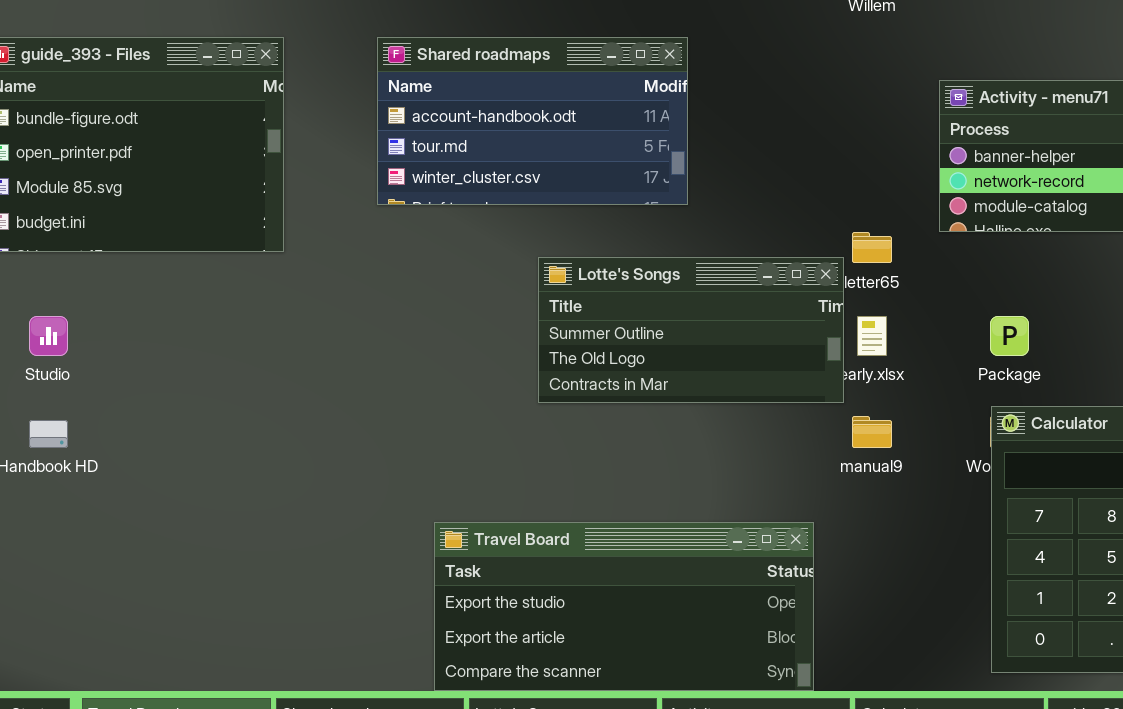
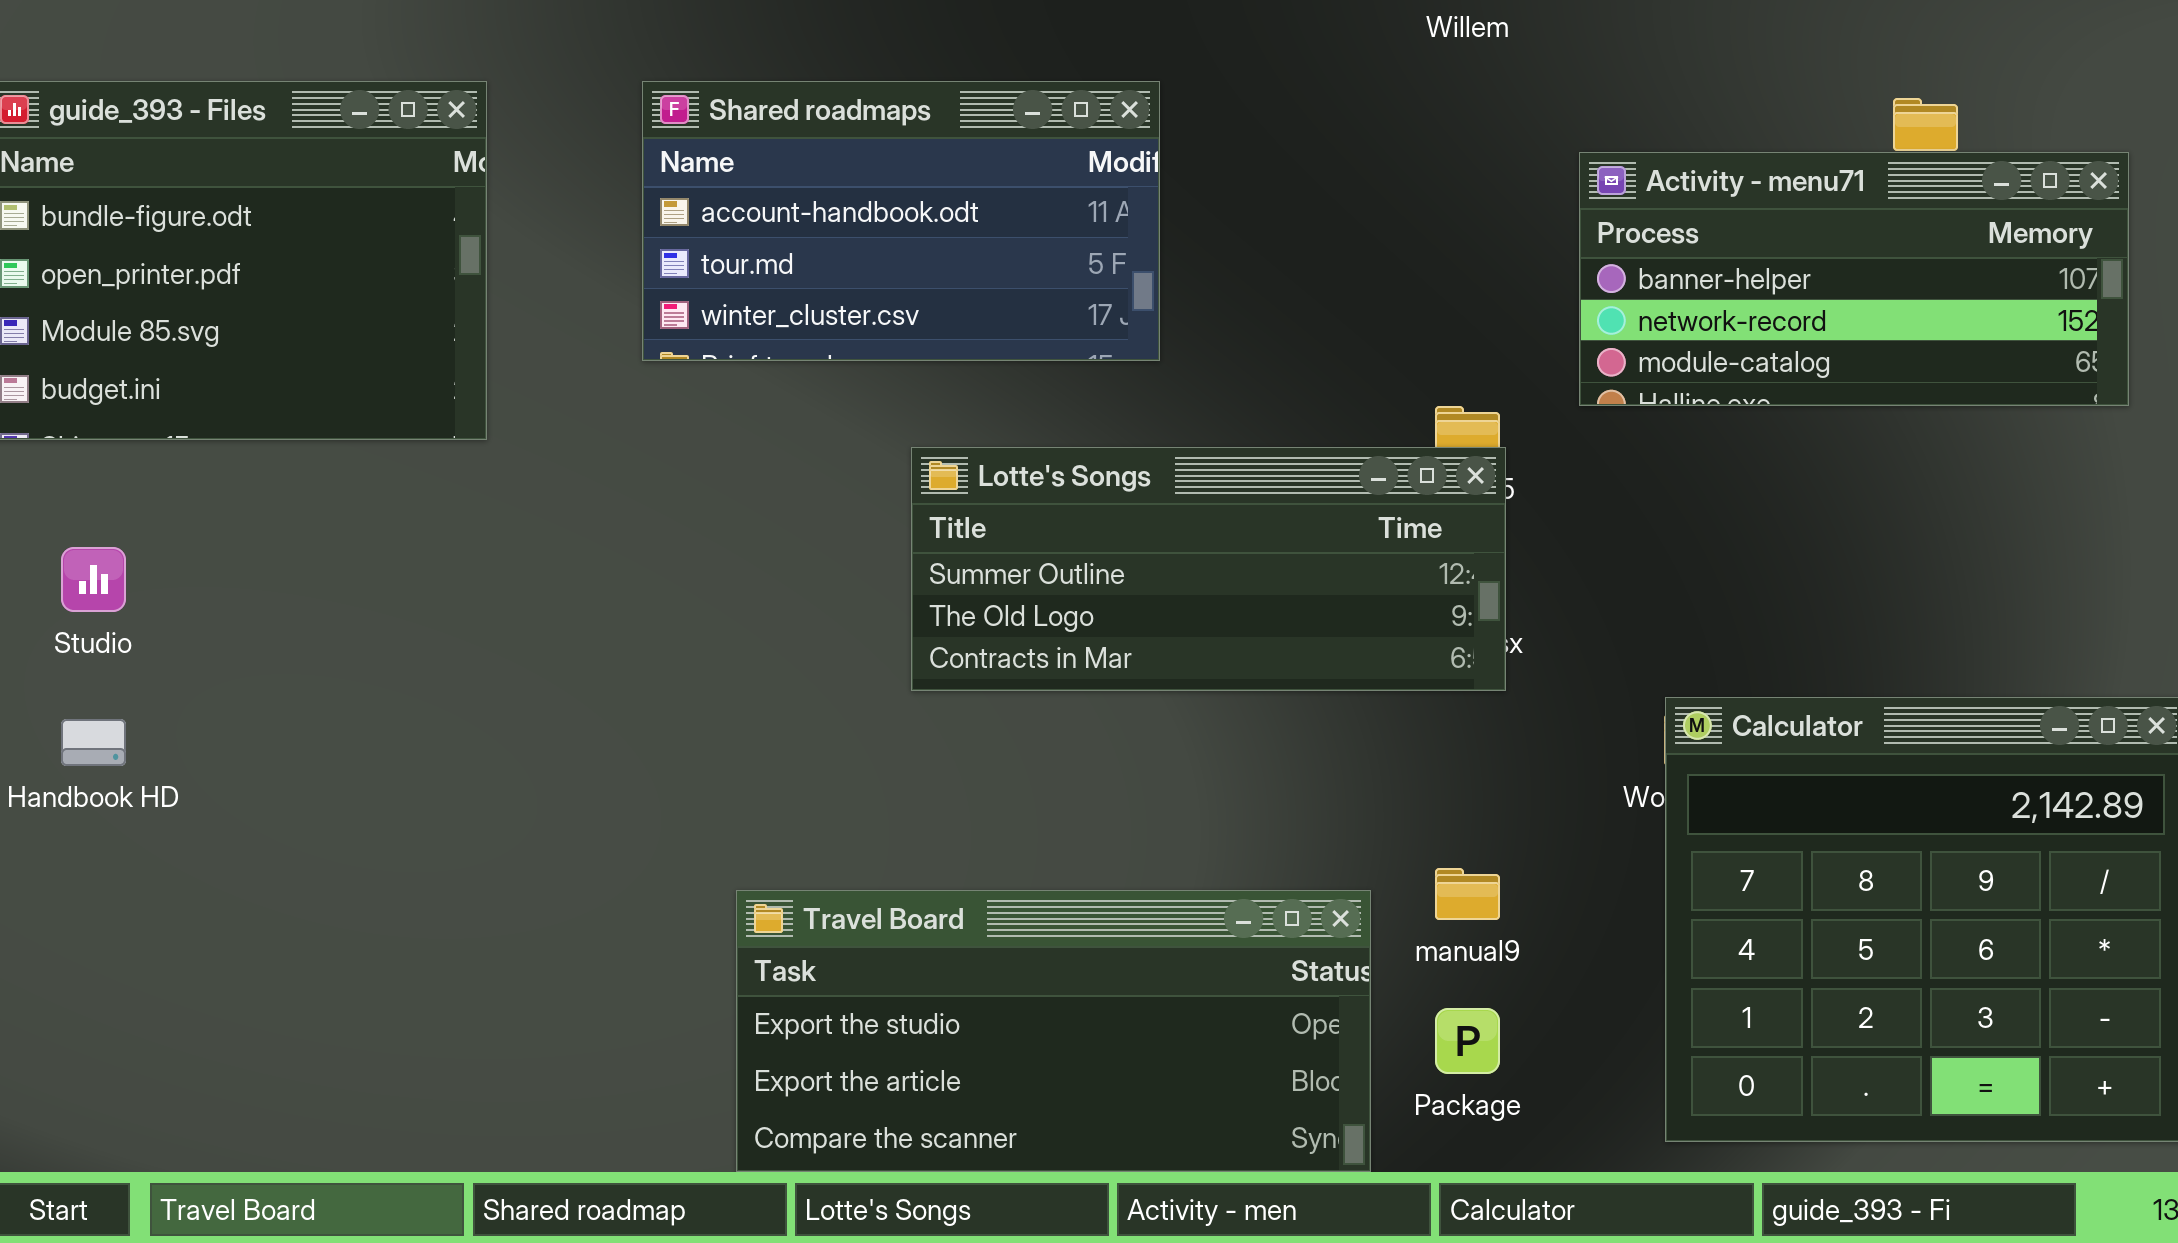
Lotte's Songs: [538,257,844,403] -> [911,447,1506,691], resized
Package: [990,316,1029,356] -> [1435,1008,1500,1074], moved
manual9: [852,416,892,448] -> [1435,868,1500,920], moved

